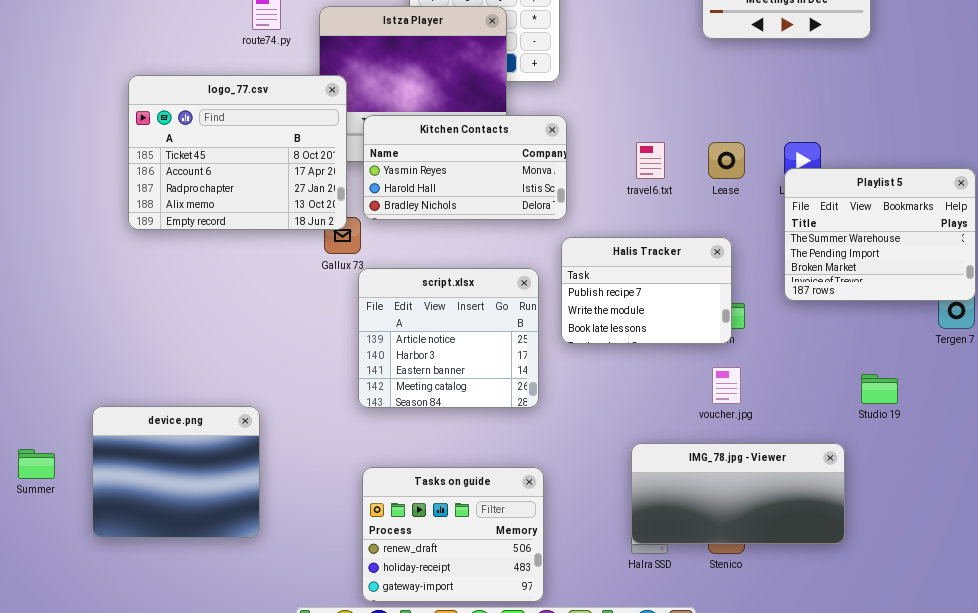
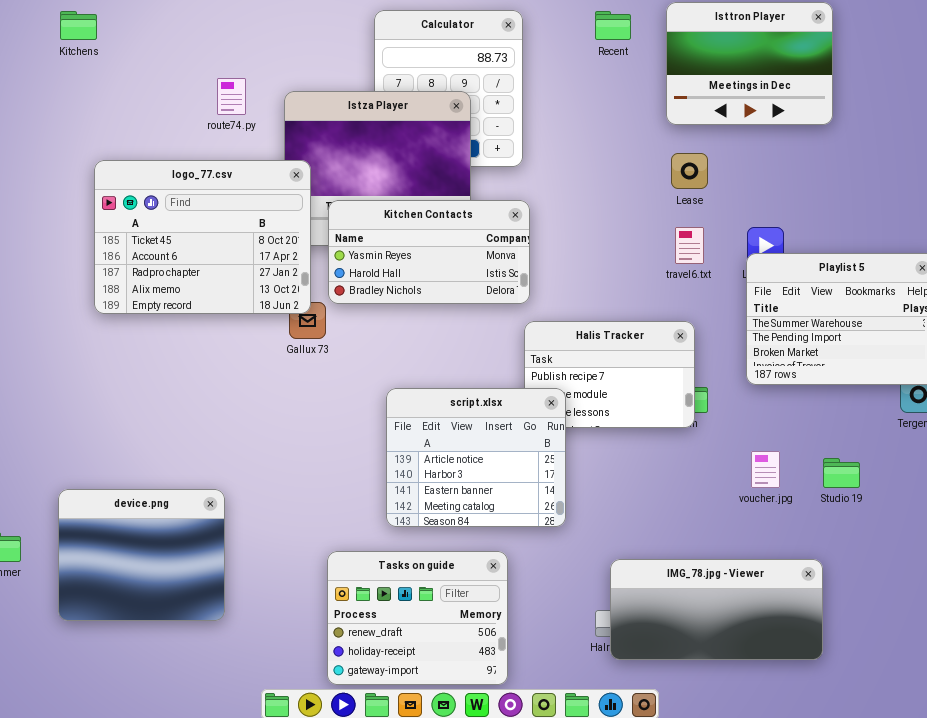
travel6.txt: [636,142,665,179] -> [675,227,704,264], moved
Lease: [708,142,745,179] -> [671,153,708,189], moved
script.xlsx: [358,268,539,408] -> [386,388,566,527], moved
voucher.jpg: [712,367,741,404] -> [751,451,780,488], moved
IMG_78.jpg - Viewer: [631,443,845,544] -> [610,559,823,660], moved

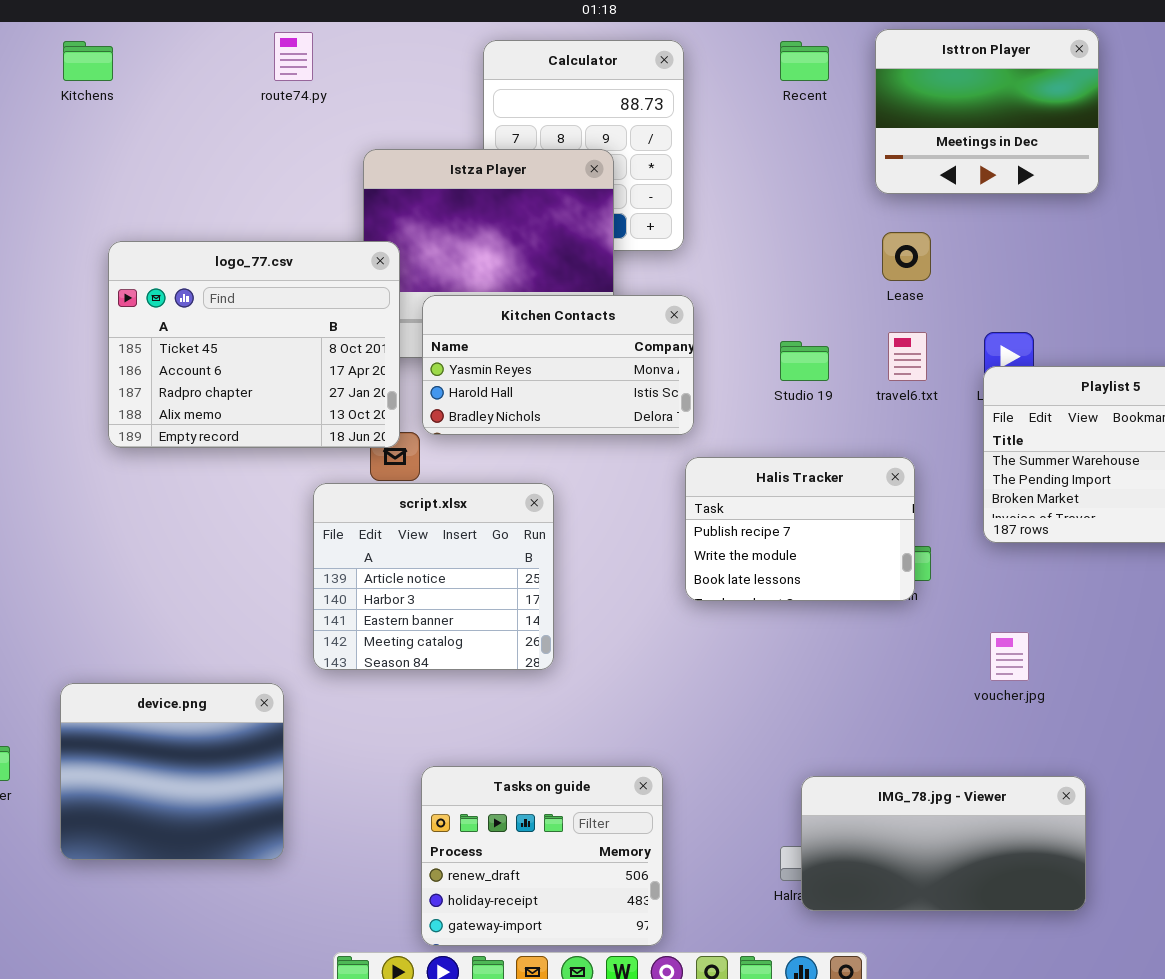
route74.py: [217,78,246,115] -> [274,32,313,81], moved
script.xlsx: [386,388,566,527] -> [313,483,554,670], moved
Studio 19: [823,458,860,488] -> [780,341,829,381], moved

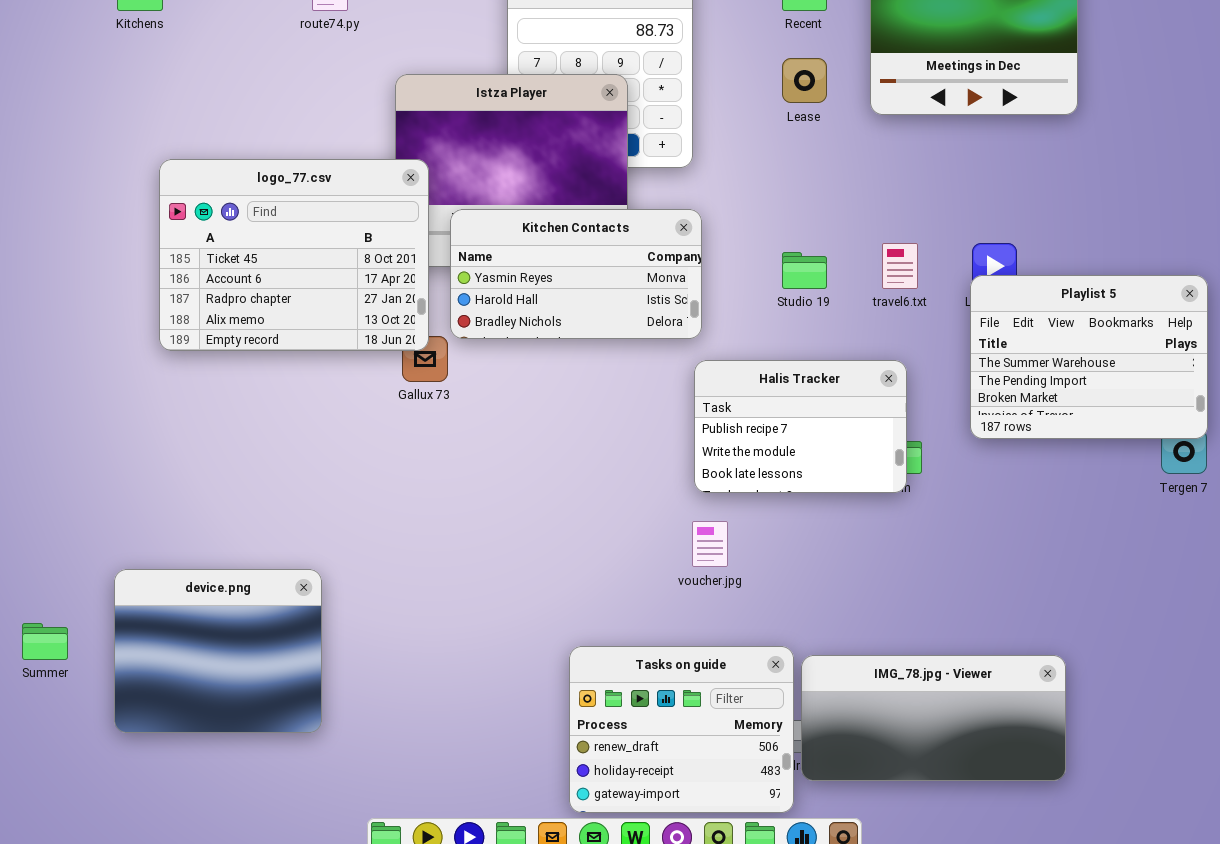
Lease: [882,232,931,281] -> [782,58,827,103], moved
script.xlsx: [313,483,554,670] -> none, closed
voucher.jpg: [990,632,1029,681] -> [692,521,728,567], moved
Tasks on guide: [421,766,663,946] -> [569,646,794,813], moved

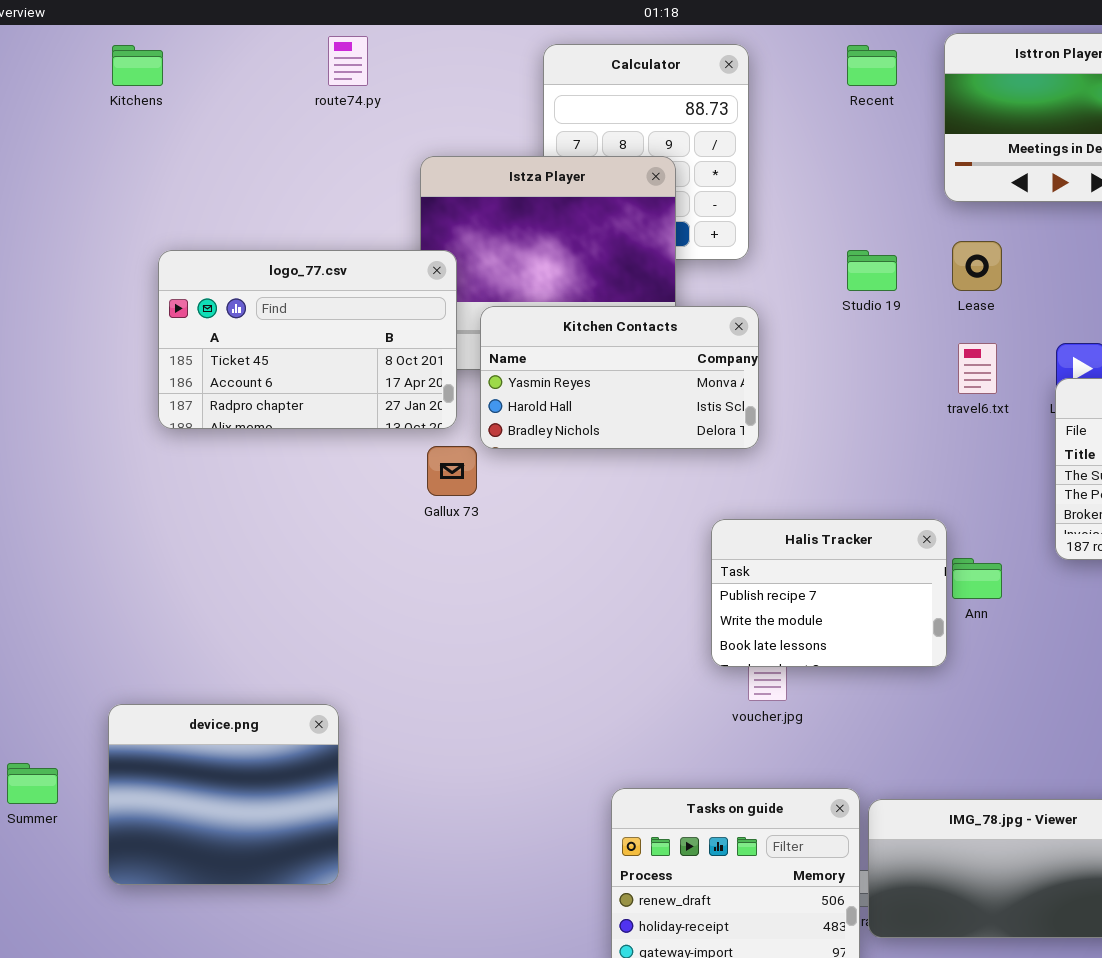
Lease: [782,58,827,103] -> [952,241,1002,291], moved
logo_77.csv: [159,159,429,351] -> [158,250,457,429], resized
Studio 19: [782,252,827,289] -> [847,250,897,291], moved
Halis Tracker: [694,360,907,493] -> [711,519,947,667], moved

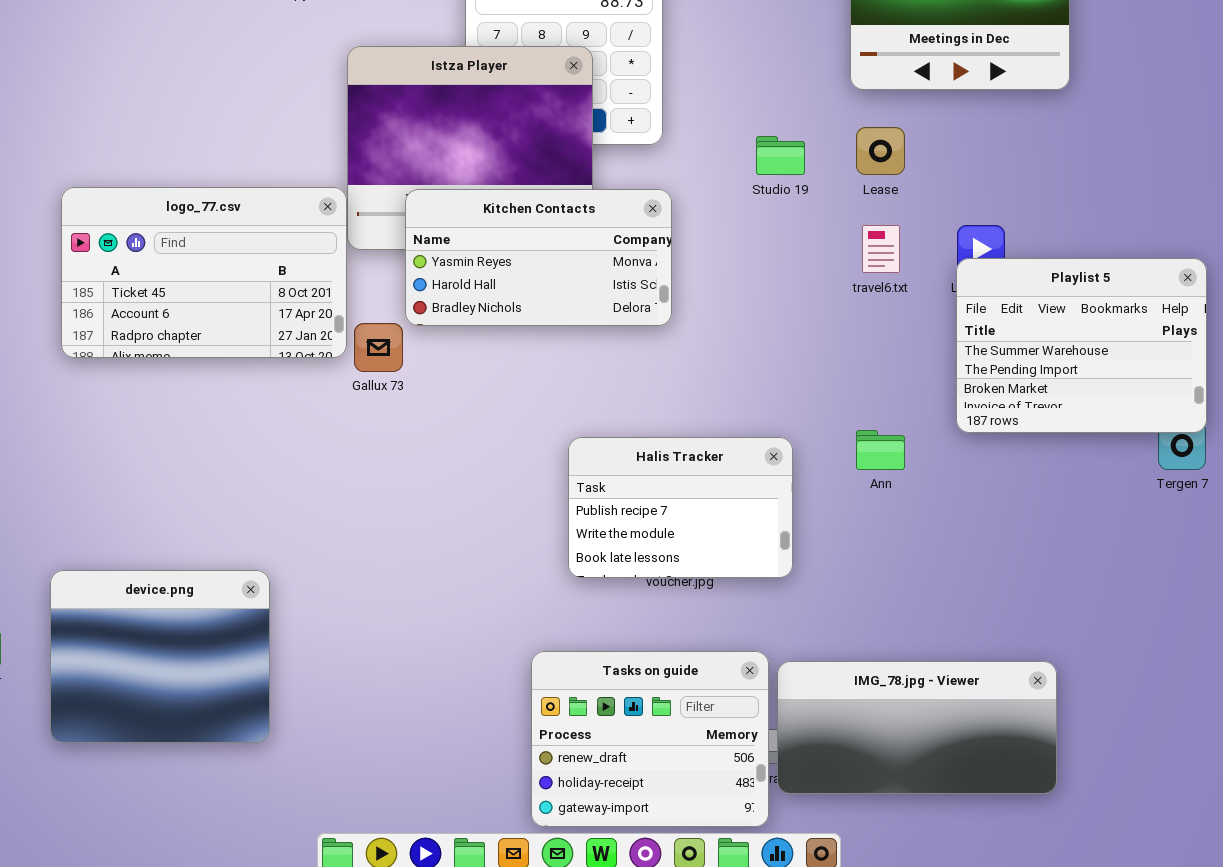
logo_77.csv: [158,250,457,429] -> [61,187,347,358], moved
Halis Tracker: [711,519,947,667] -> [568,437,793,578], moved

